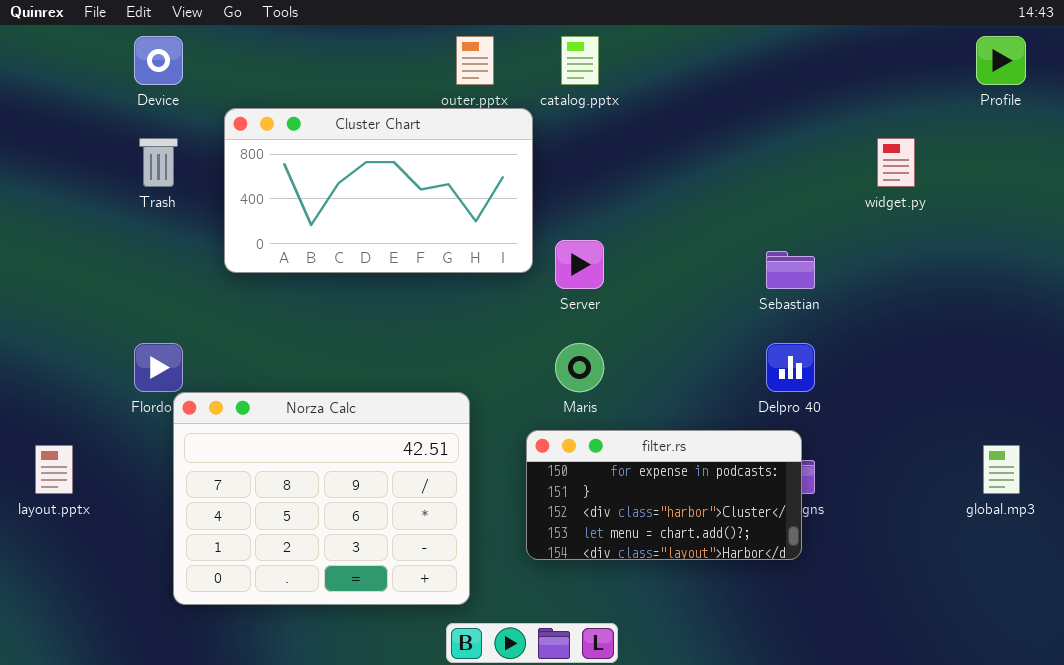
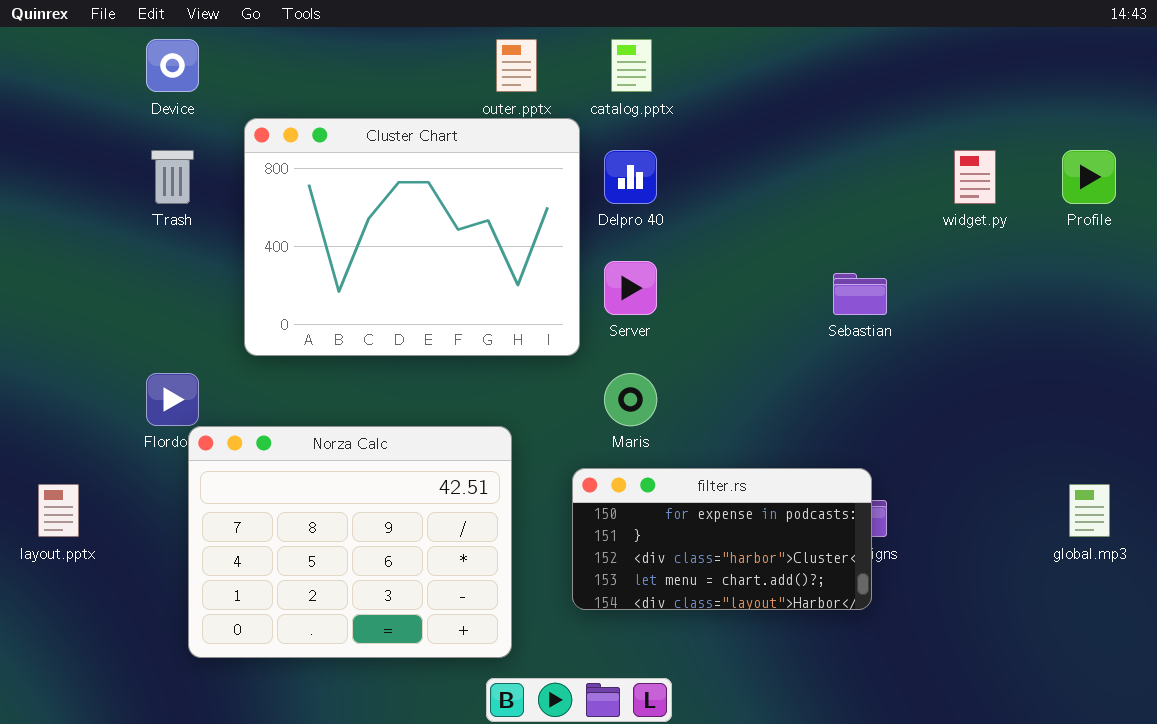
Profile: [976,36,1026,85] -> [1062,150,1116,204], moved
Cluster Chart: [224,108,533,273] -> [244,118,580,356], resized
Delpro 40: [766,343,815,392] -> [604,150,657,204], moved

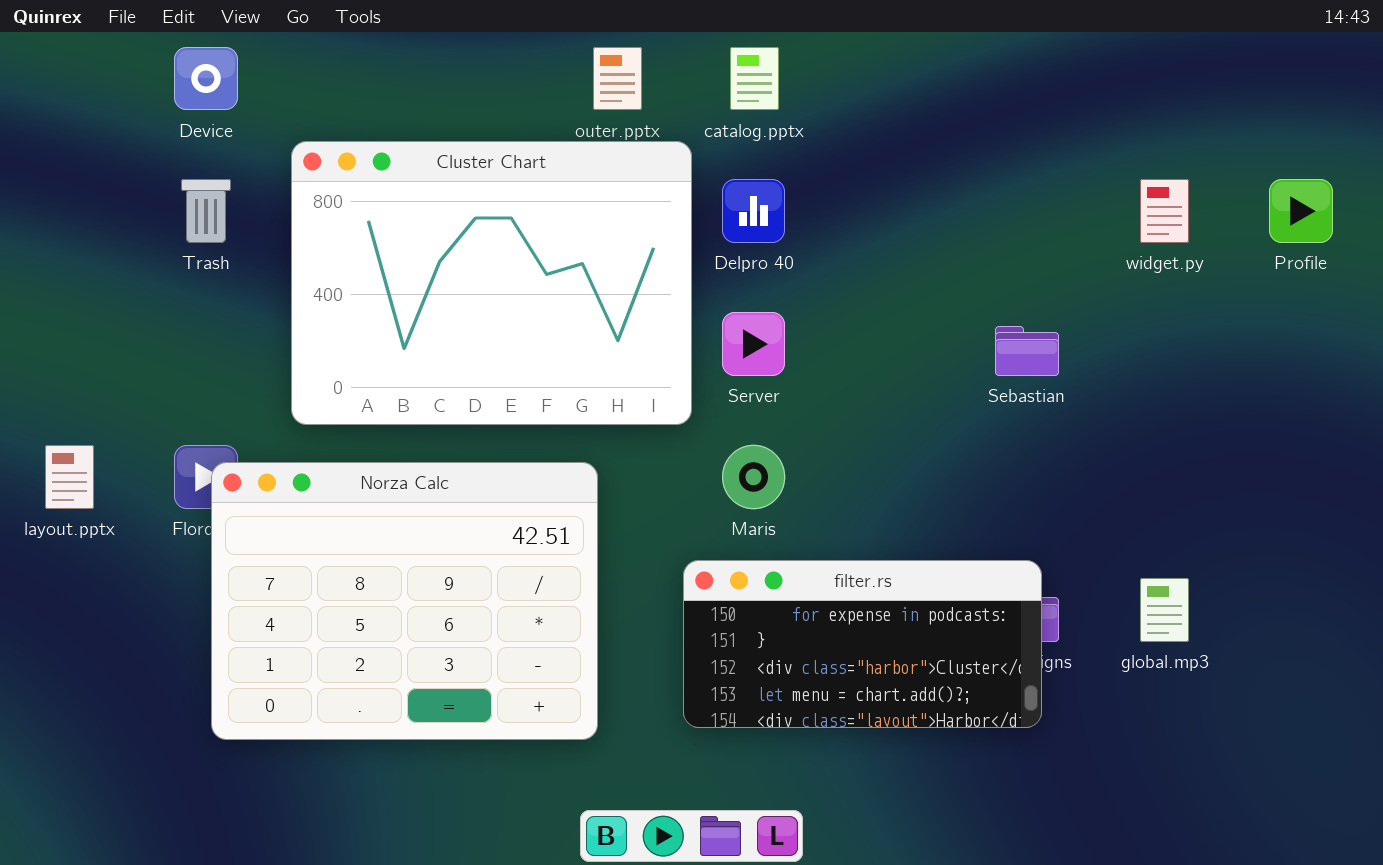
Norza Calc: [188,426,512,658] -> [211,462,598,740], moved
layout.pptx: [38,484,79,537] -> [45,445,94,509], moved
global.mp3: [1069,484,1110,537] -> [1140,578,1189,642], moved

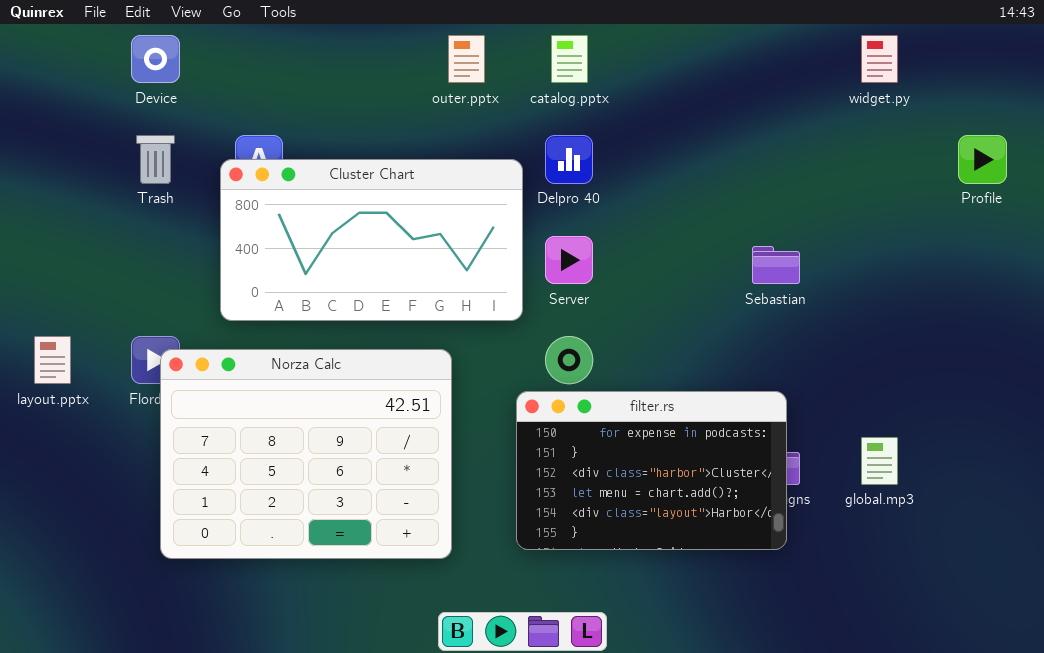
Cluster Chart: [291,141,692,425] -> [220,159,523,321], resized
widget.py: [1140,179,1189,243] -> [861,35,898,83], moved
filter.rs: [683,560,1042,728] -> [516,391,787,550], resized

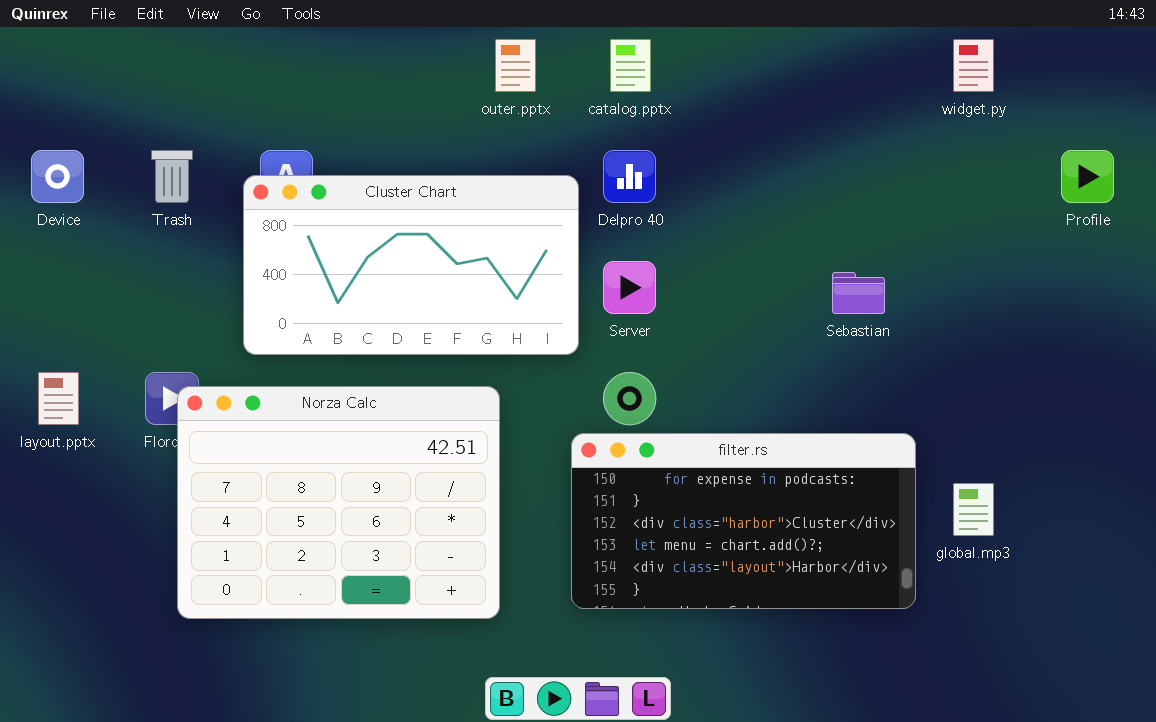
Device: [131,35,180,83] -> [31,150,84,203], moved
filter.rs: [516,391,787,550] -> [571,433,916,609], resized

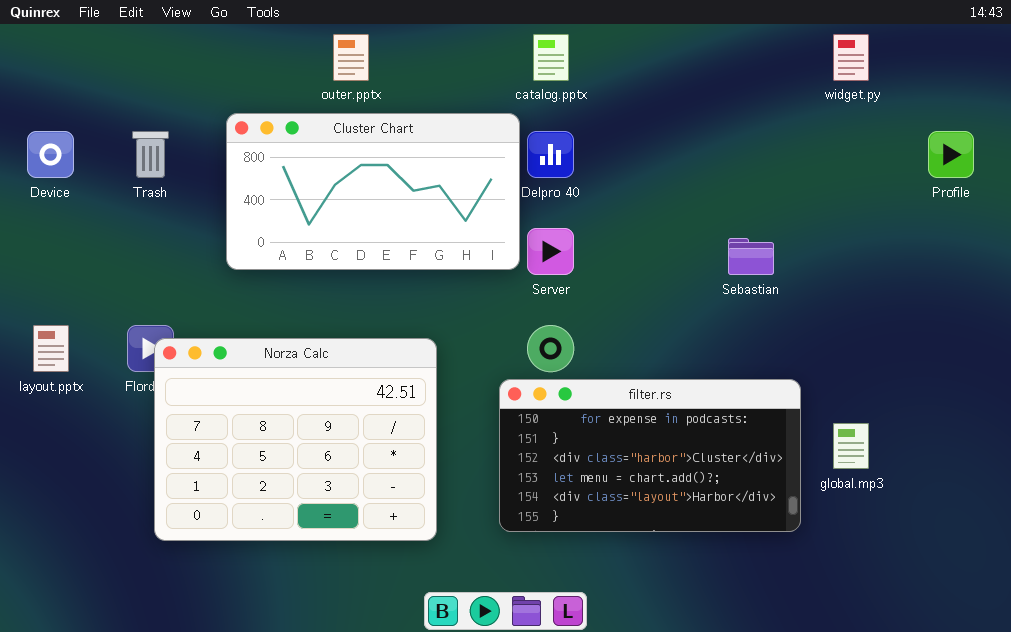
outer.pptx: [495,39,536,92] -> [333,34,369,81], moved
Cluster Chart: [243,175,579,355] -> [226,113,520,270], moved

